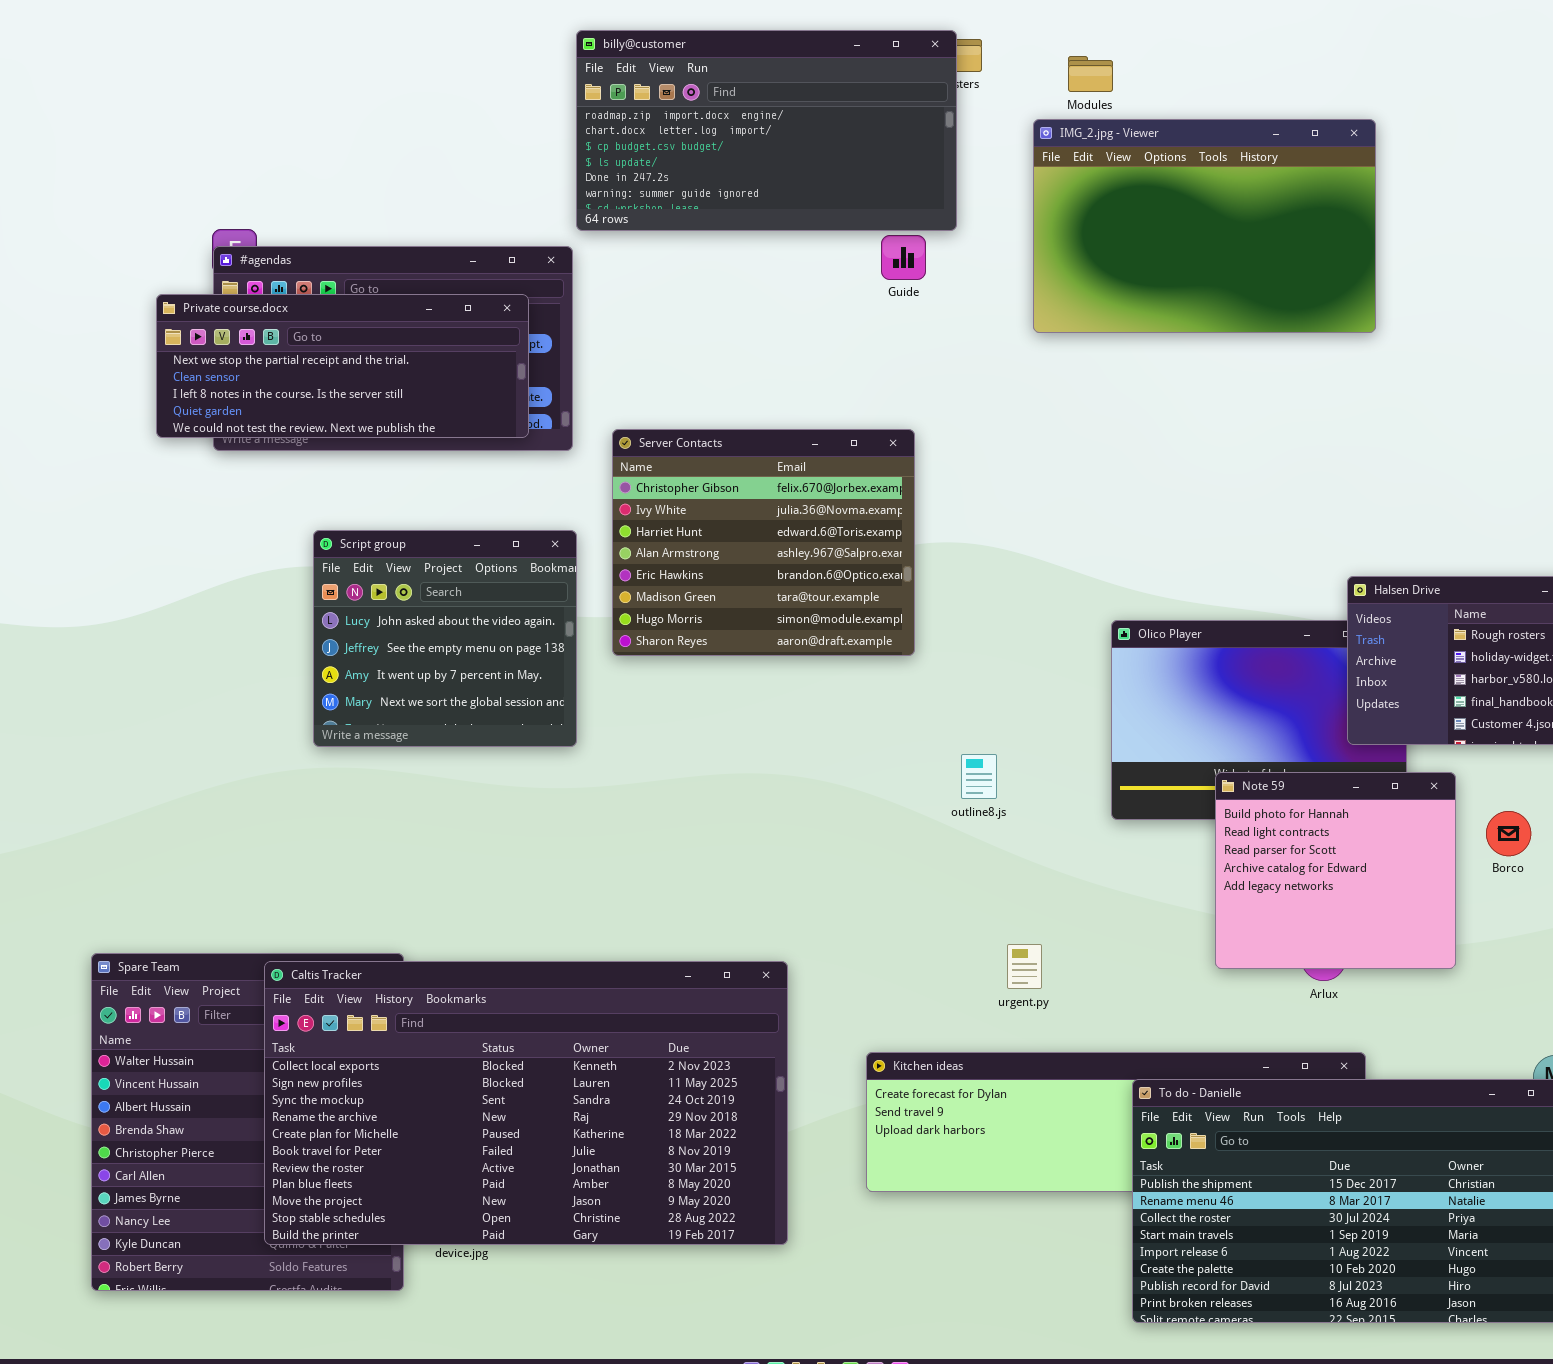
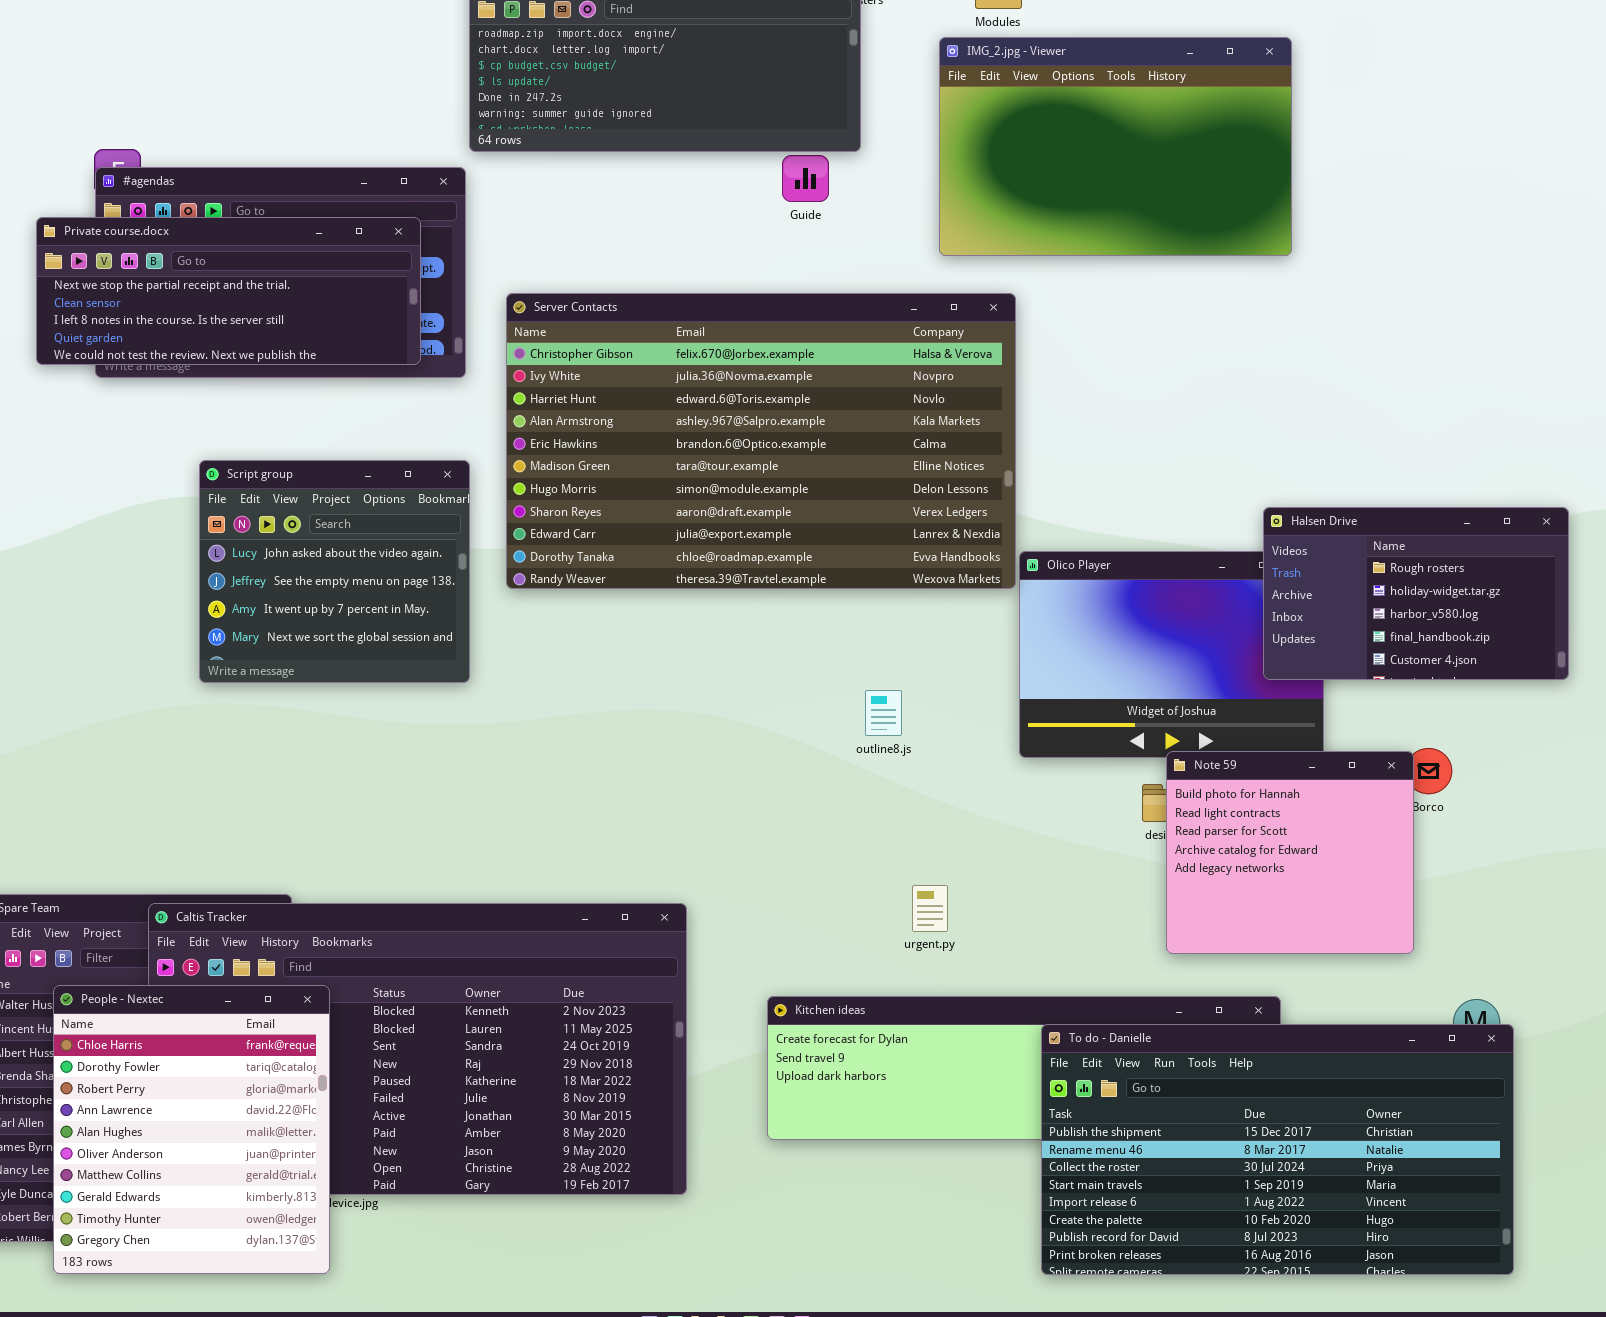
Server Contacts: [612,429,915,656] -> [506,293,1016,589], resized
Note 59: [1215,772,1456,969] -> [1166,751,1414,954], moved
People - Nextec: none -> [53,985,330,1274], opened

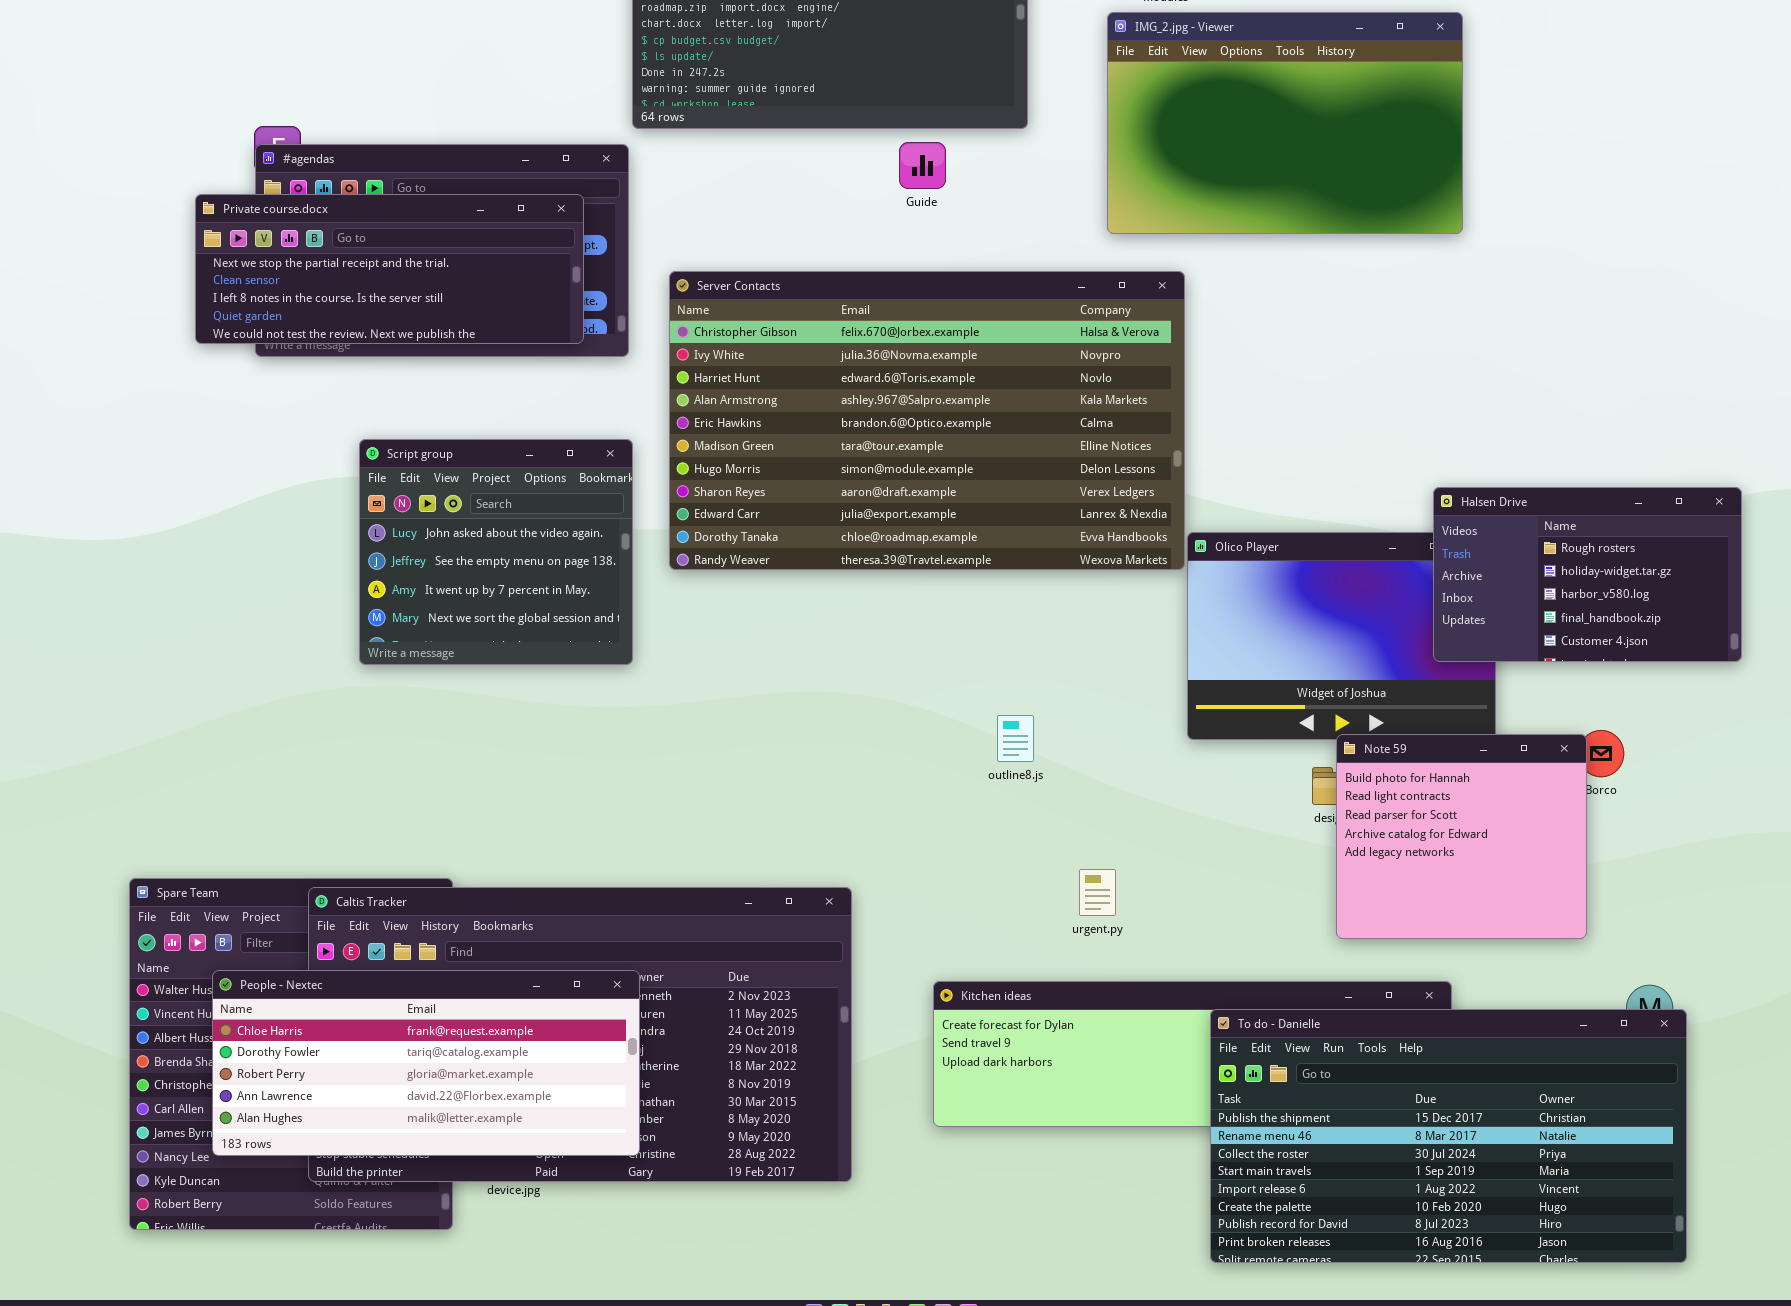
Guide: [782,155,829,202] -> [899,142,946,189], moved
outline8.js: [865,690,902,736] -> [997,715,1034,762], moved
People - Nextec: [53,985,330,1274] -> [212,970,640,1156], resized

